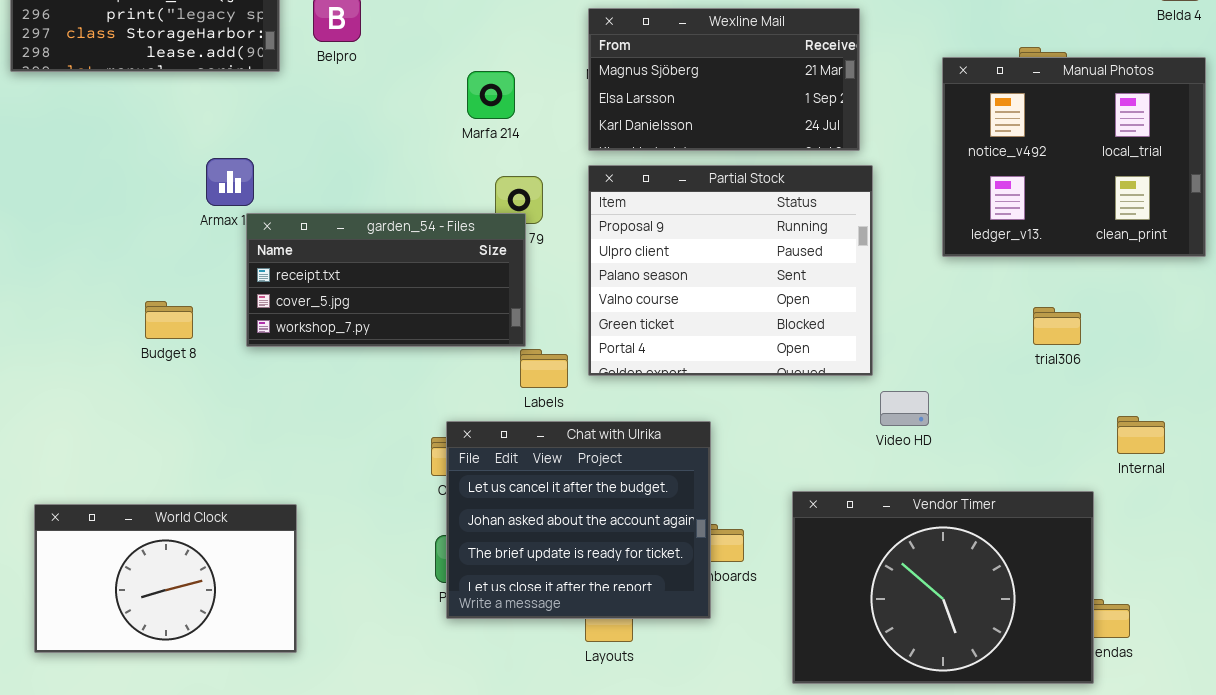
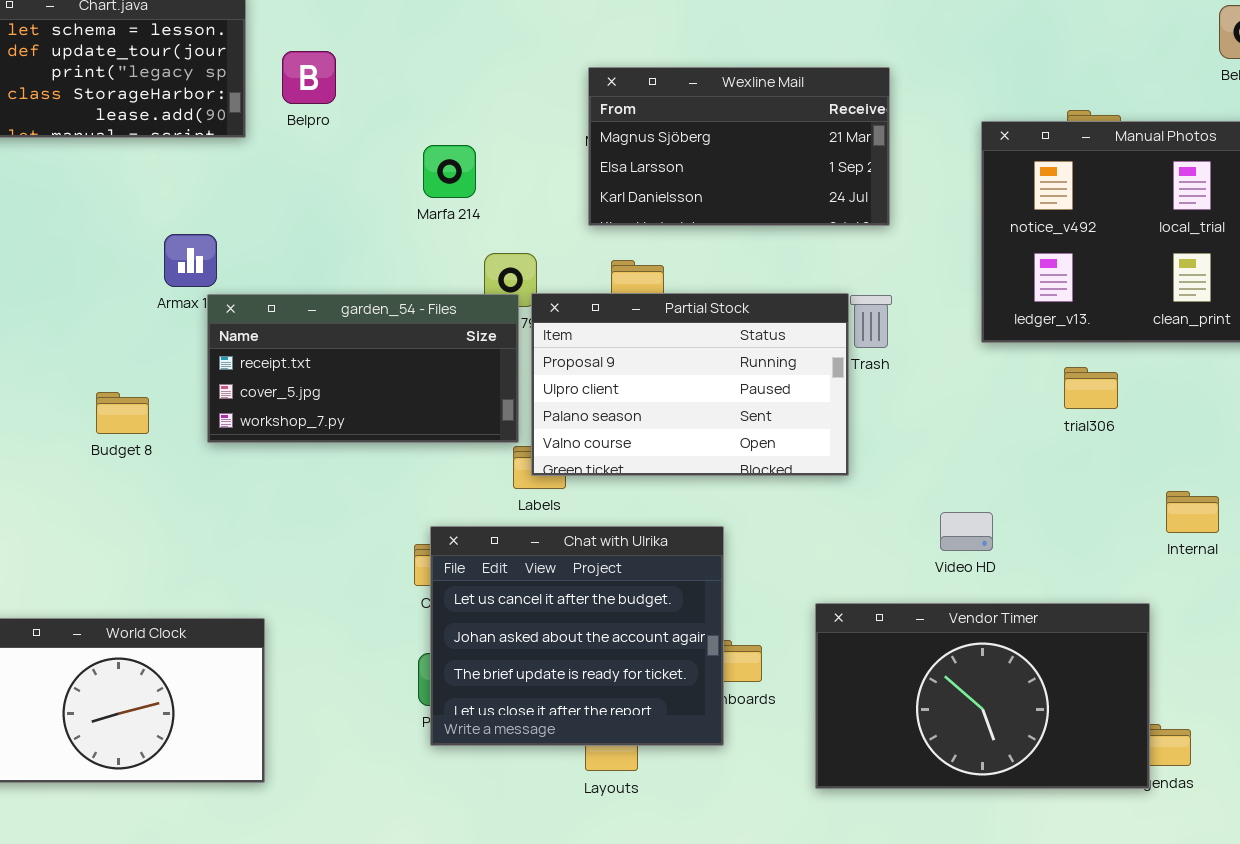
Marfa 214: [467,71,515,119] -> [423,145,476,198], moved
Partial Stock: [588,165,873,376] -> [531,293,849,476], moved, resized
trial306: [1033,307,1081,345] -> [1064,367,1118,409], moved
Video HD: [880,391,929,426] -> [940,512,993,551], moved
Internal: [1117,416,1165,454] -> [1166,491,1219,533], moved
Vendor Timer: [792,491,1094,684] -> [815,603,1150,789], resized

